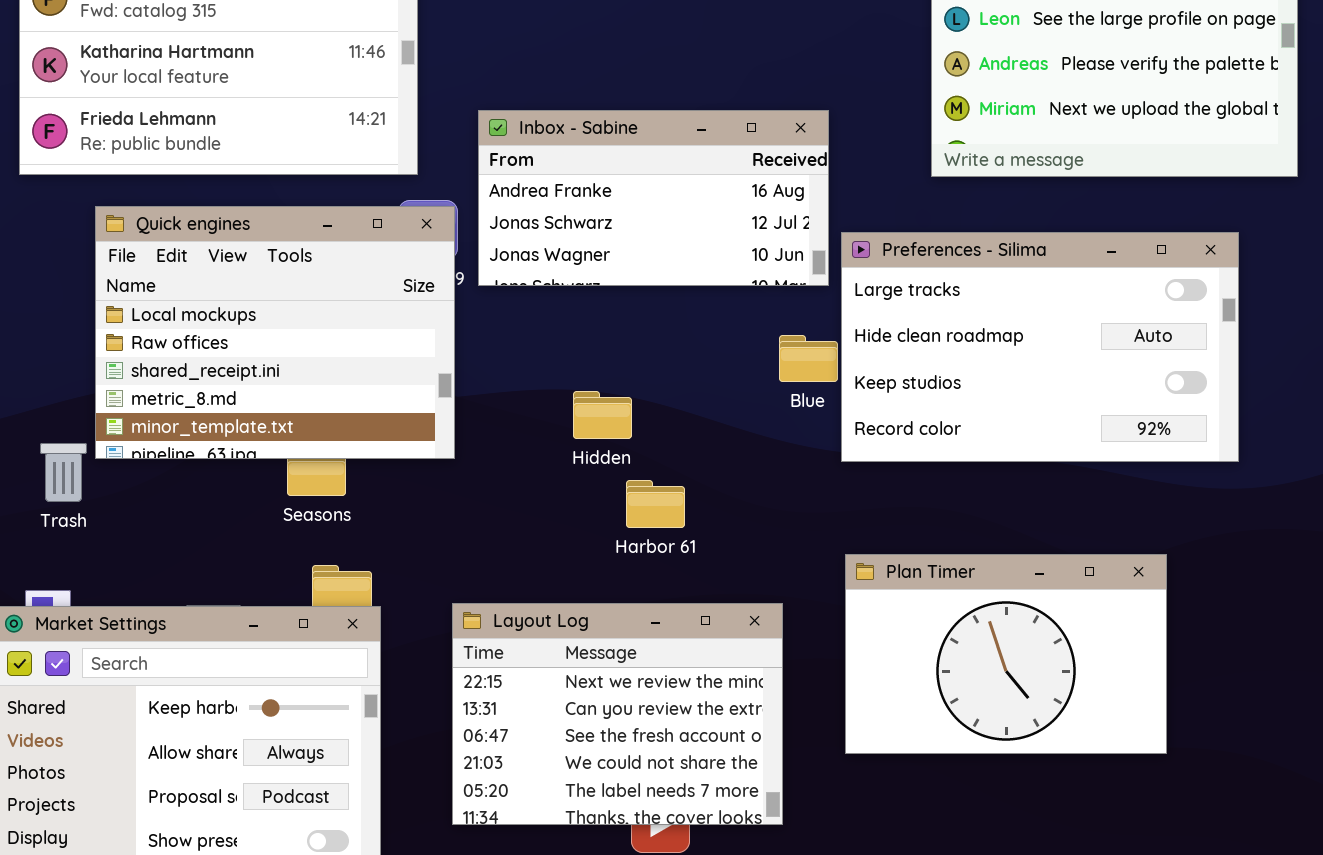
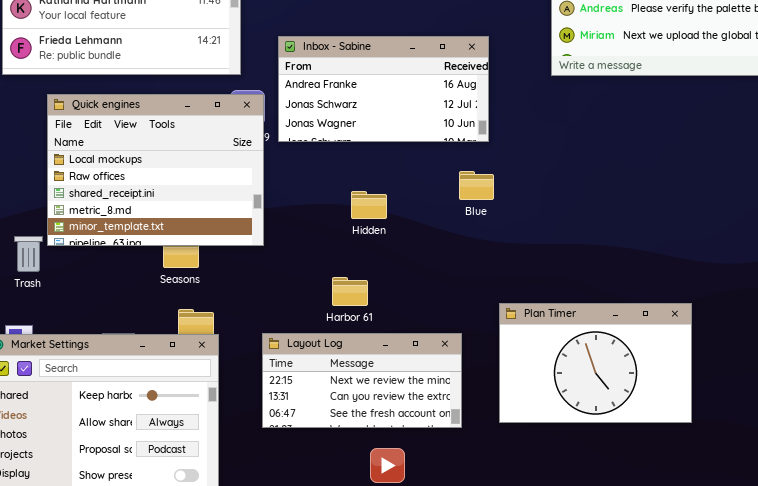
Preferences - Silima: [841,232,1239,462] -> none, closed
Hidden: [573,391,632,439] -> [351,191,387,219], moved
Harbor 61: [626,480,685,528] -> [332,277,368,306], moved
Layout Log: [452,603,783,825] -> [262,333,462,428], resized

